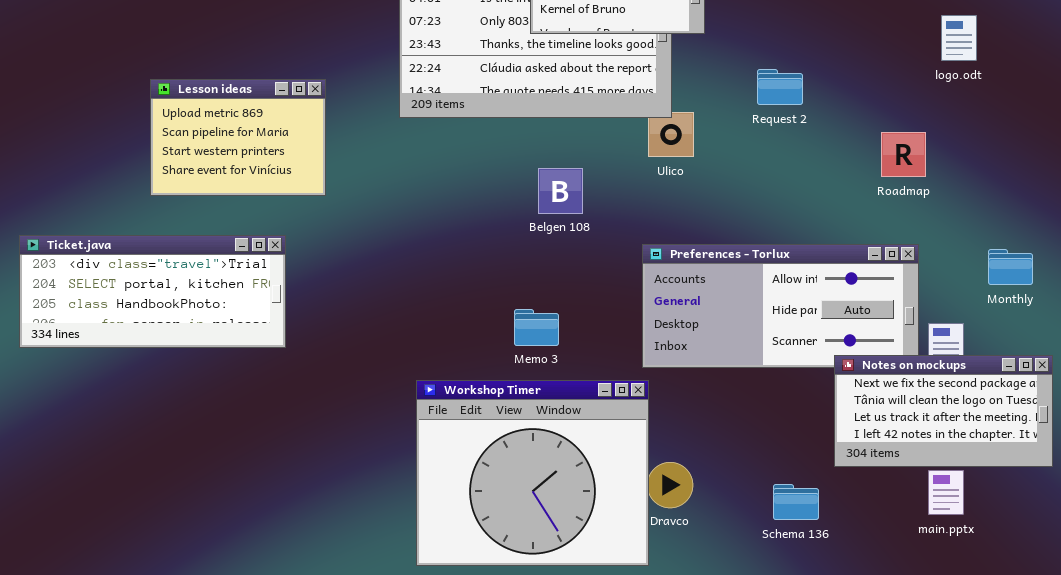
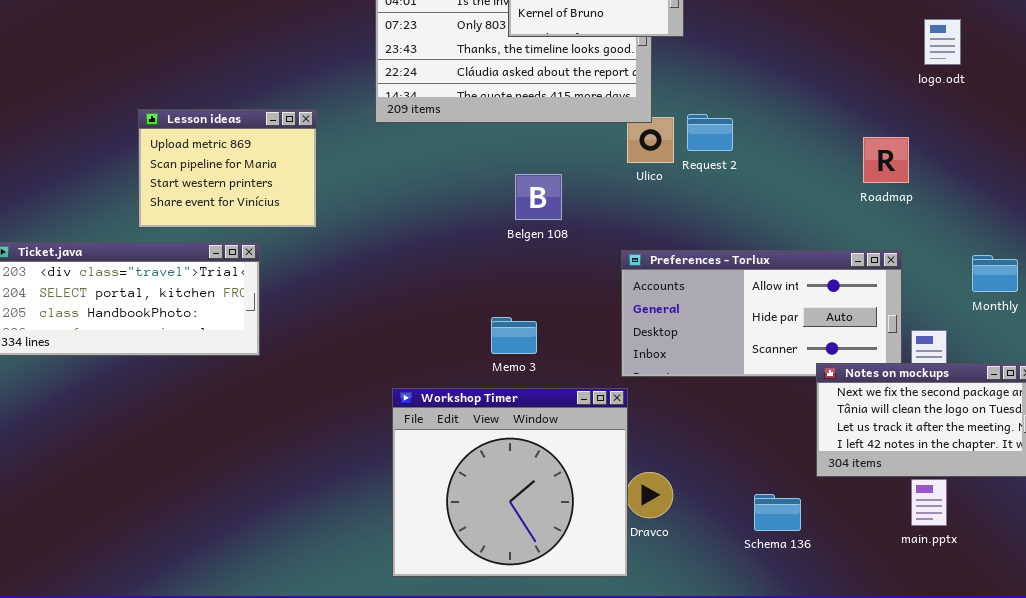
Request 2: [757,69,803,105] -> [687,114,733,151], moved
Lesson ideas: [150,79,326,196] -> [138,109,317,228], moved

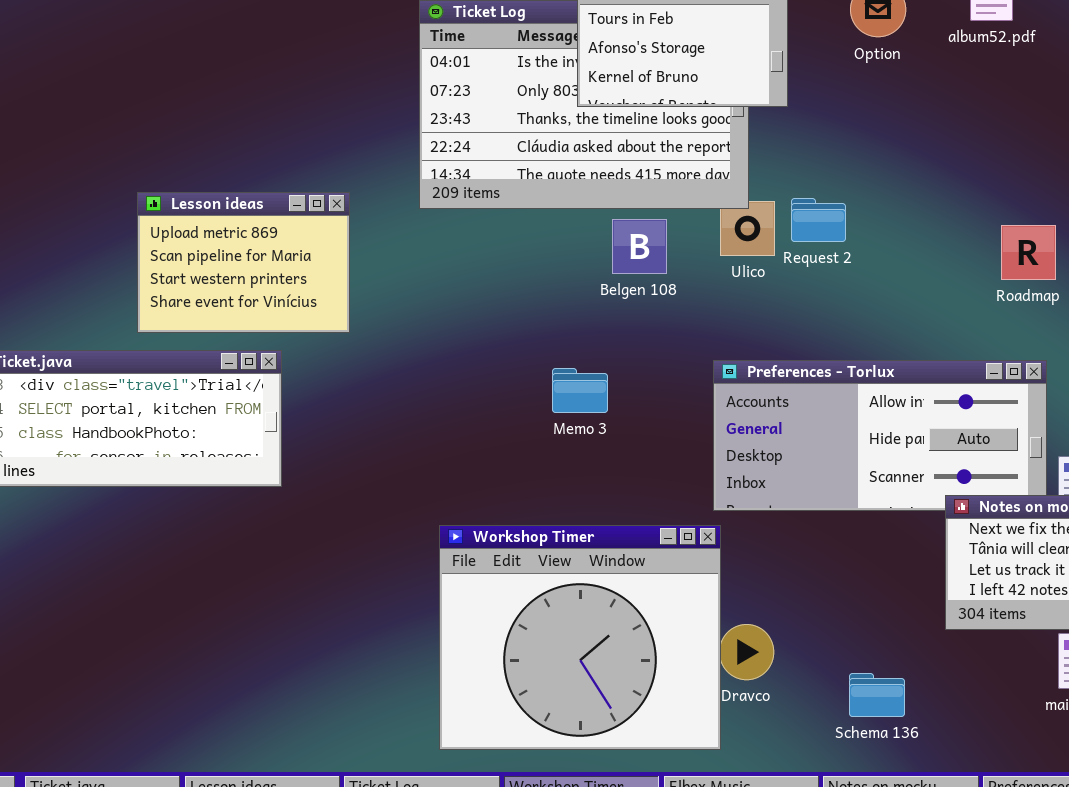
Belgen 108: [515,174,562,220] -> [612,219,667,274], moved
Memo 3: [491,317,537,354] -> [552,368,608,413], moved
Schema 136: [754,494,801,531] -> [849,673,905,717], moved

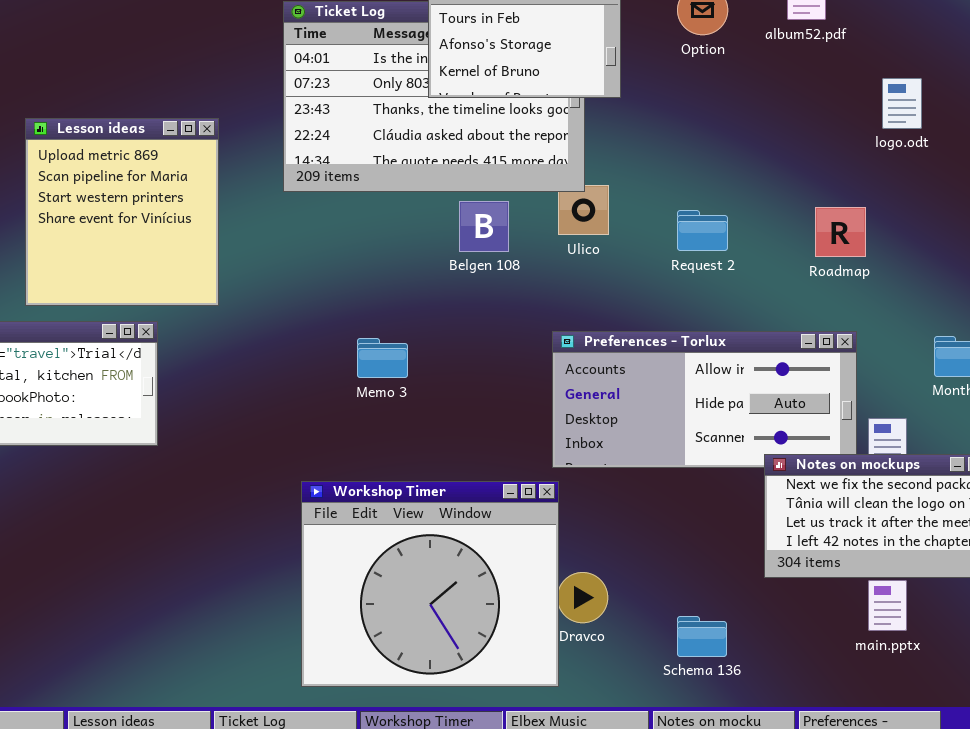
Lesson ideas: [137,192,350,333] -> [25,118,219,306], resized
Request 2: [791,198,846,242] -> [677,210,728,251], moved
Memo 3: [552,368,608,413] -> [357,338,408,378], moved

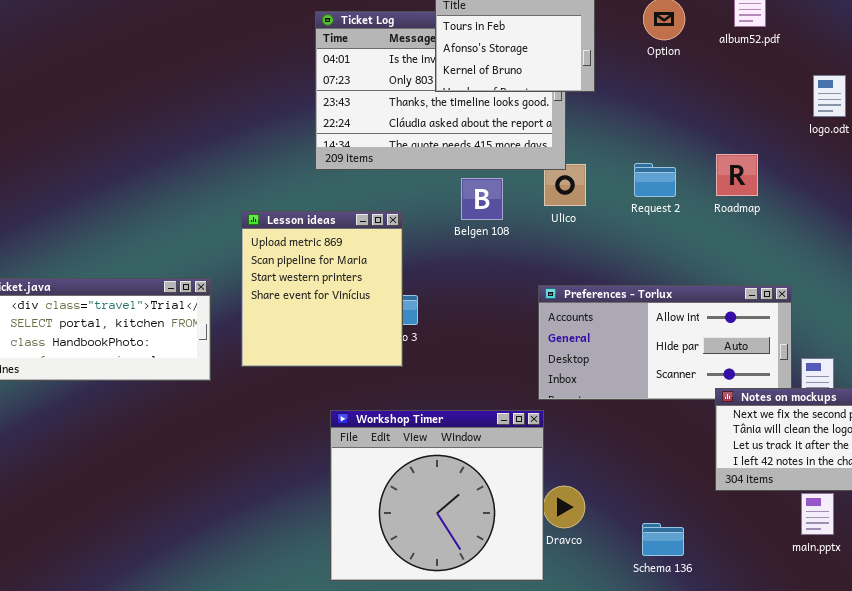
Lesson ideas: [25,118,219,306] -> [241,211,403,367], moved
Roadmap: [815,207,866,257] -> [716,154,758,196], moved
Request 2: [677,210,728,251] -> [634,163,676,197], moved

